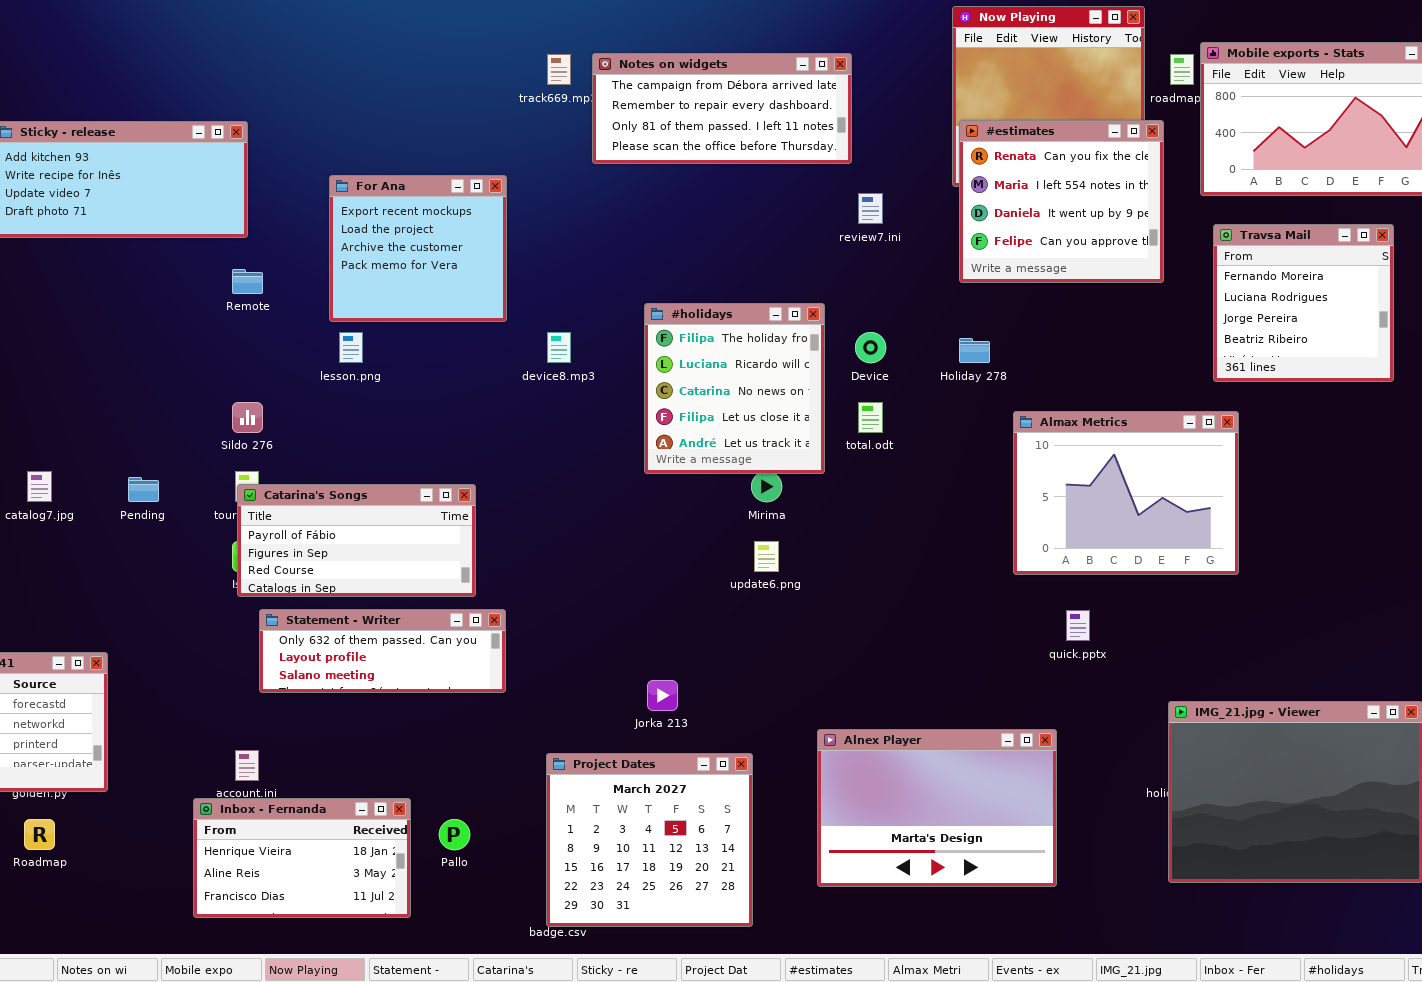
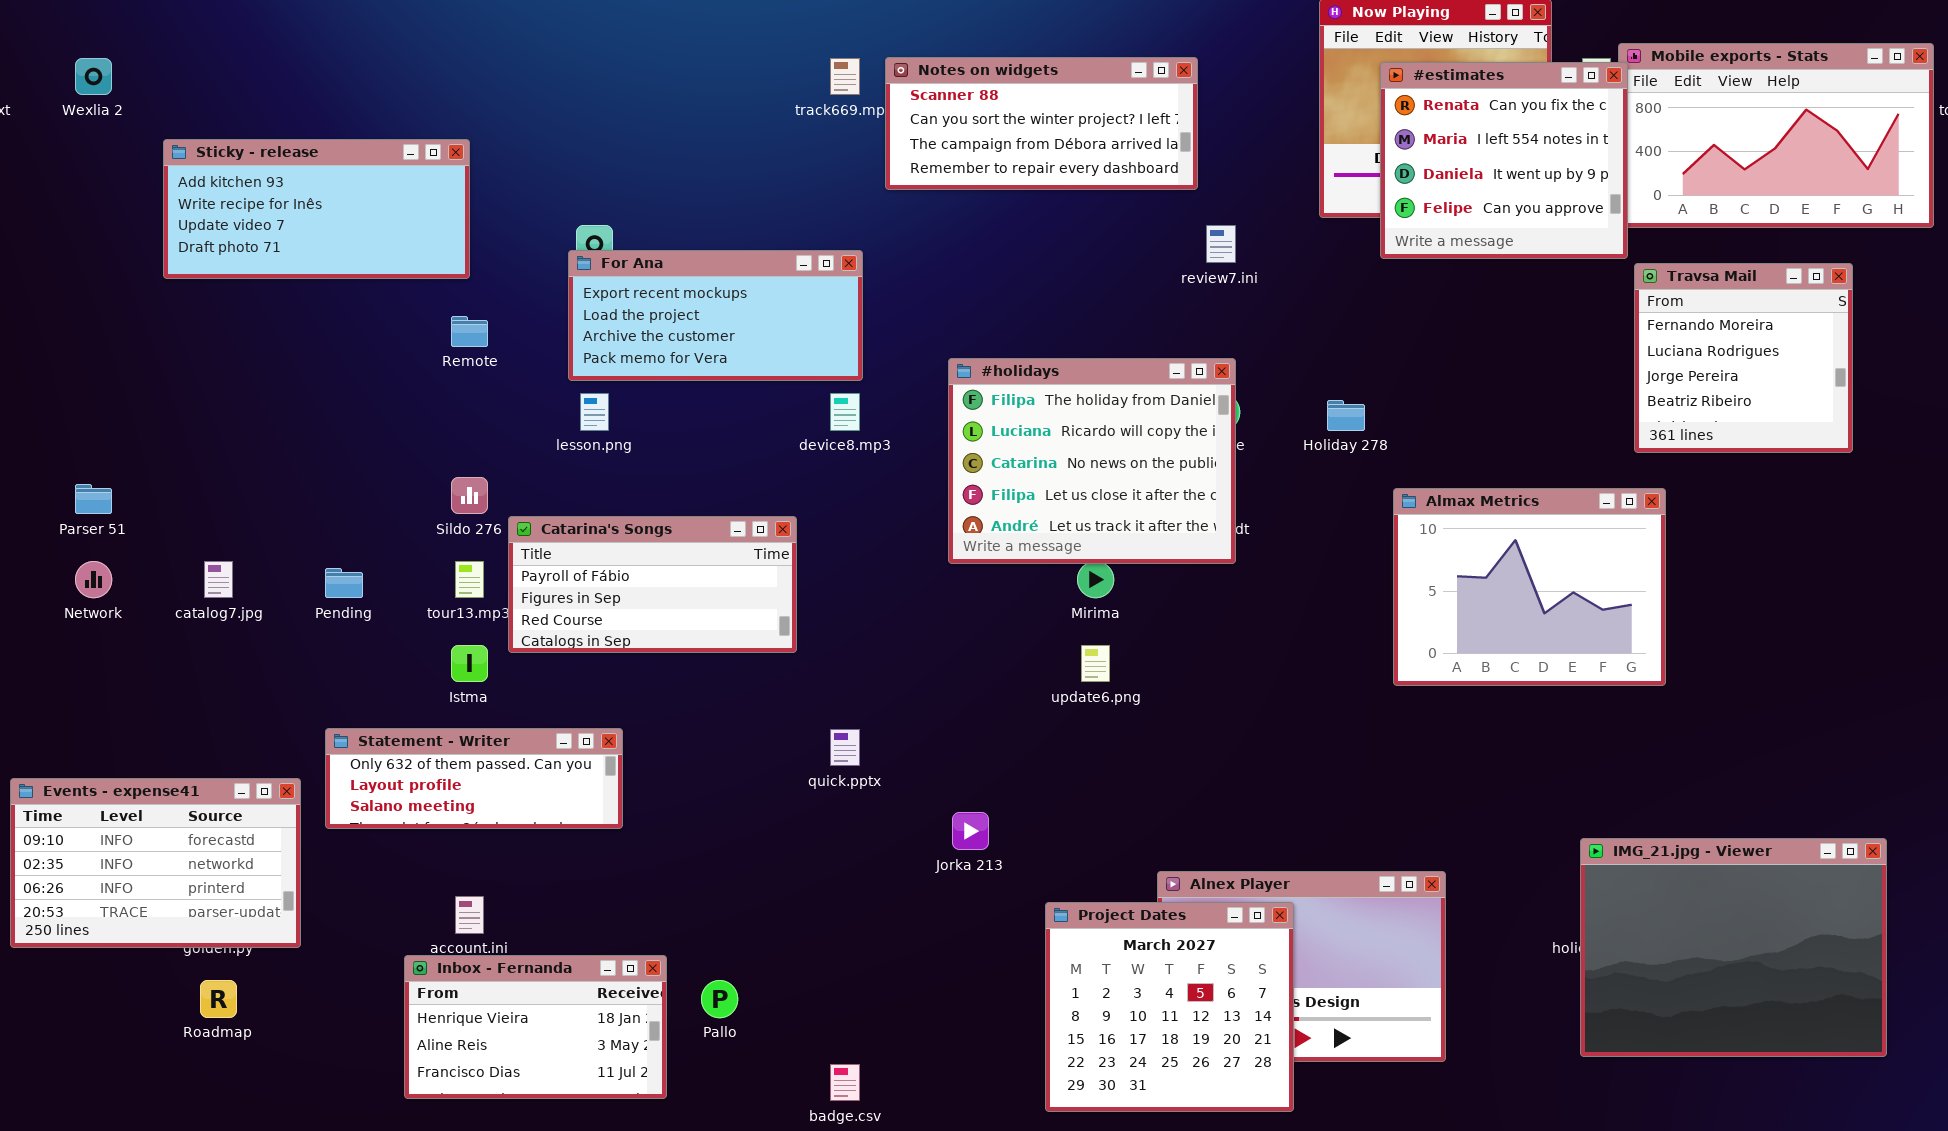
Notes on widgets: [592,53,852,164] -> [885,57,1198,190], scrolled up 2 rows
#estimates: [959,120,1164,283] -> [1380,62,1628,259], moved
For Ana: [329,175,507,322] -> [568,250,863,381], resized
#holidays: [644,303,825,474] -> [948,358,1236,564], resized
Catarina's Songs: [237,484,476,597] -> [508,516,797,653], moved
Statement - Writer: [259,609,506,693] -> [325,728,623,829], moved
quick.pptx: [1066,610,1090,641] -> [830,729,860,766], moved
Project Dates: [546,753,753,927] -> [1045,902,1294,1112], moved

